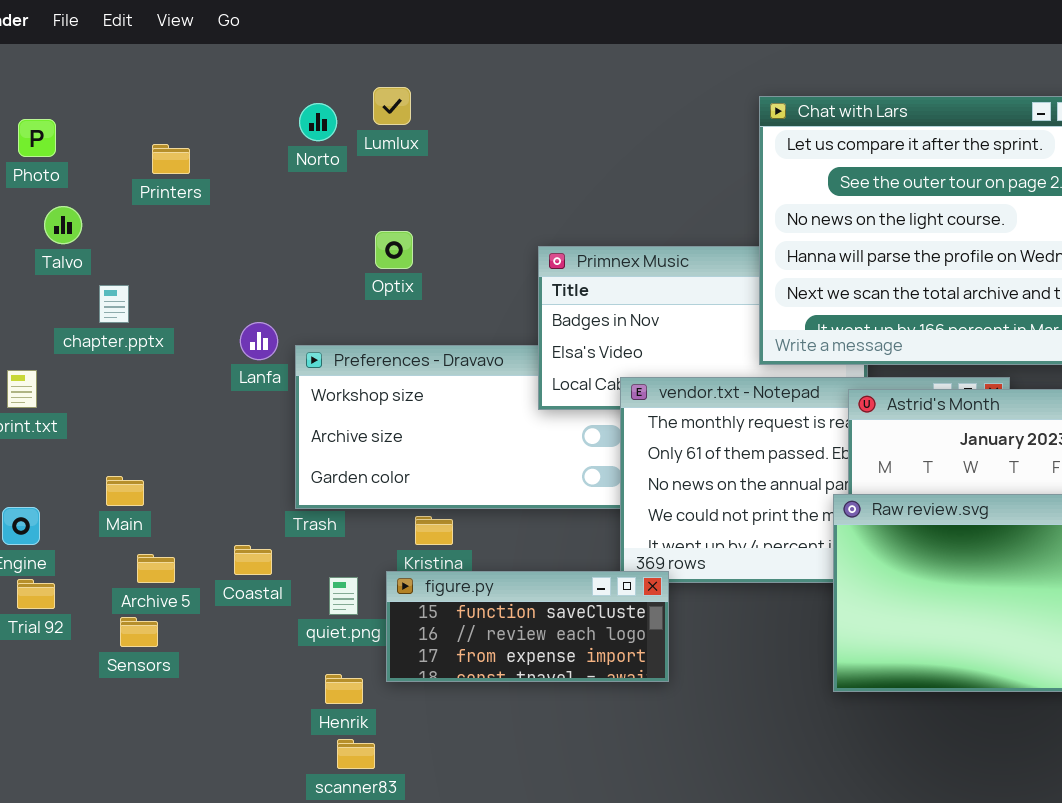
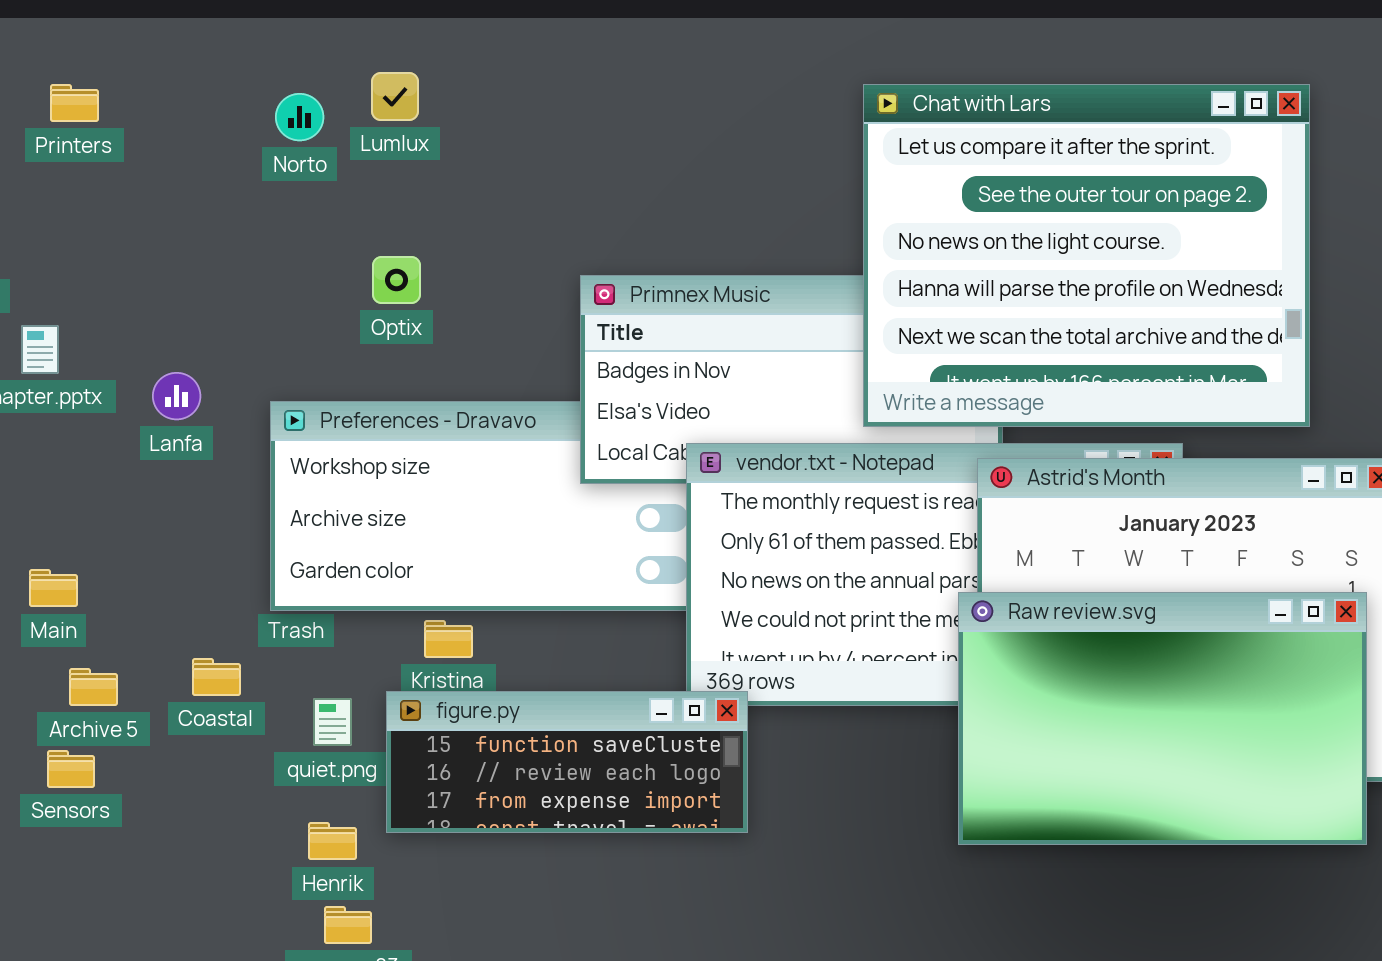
Printers: [152,144,190,174] -> [50,84,99,122], moved
Lanfa: [240,322,278,360] -> [152,372,201,420], moved

